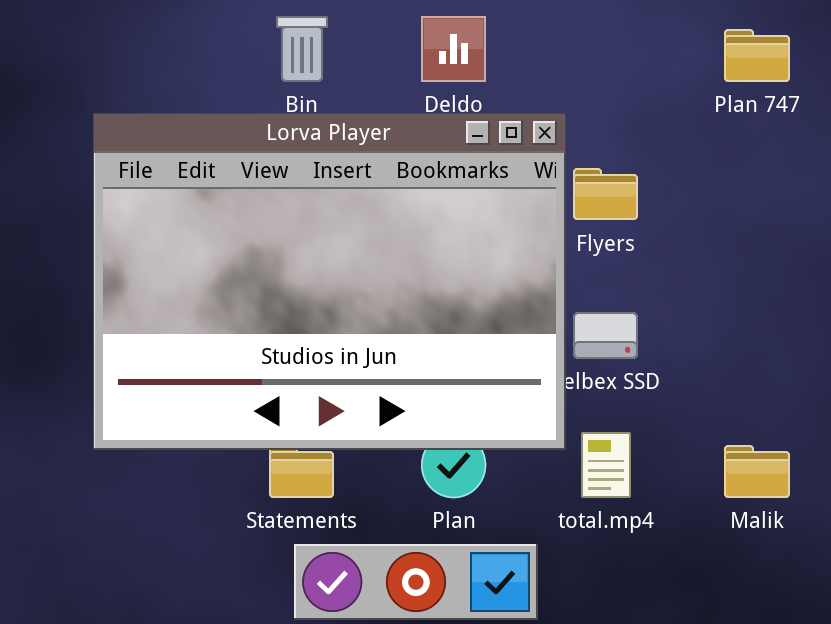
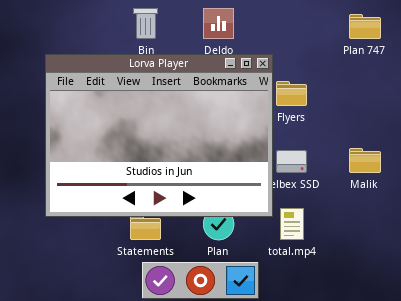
Malik: [724,445,790,498] -> [349,148,381,173], moved

